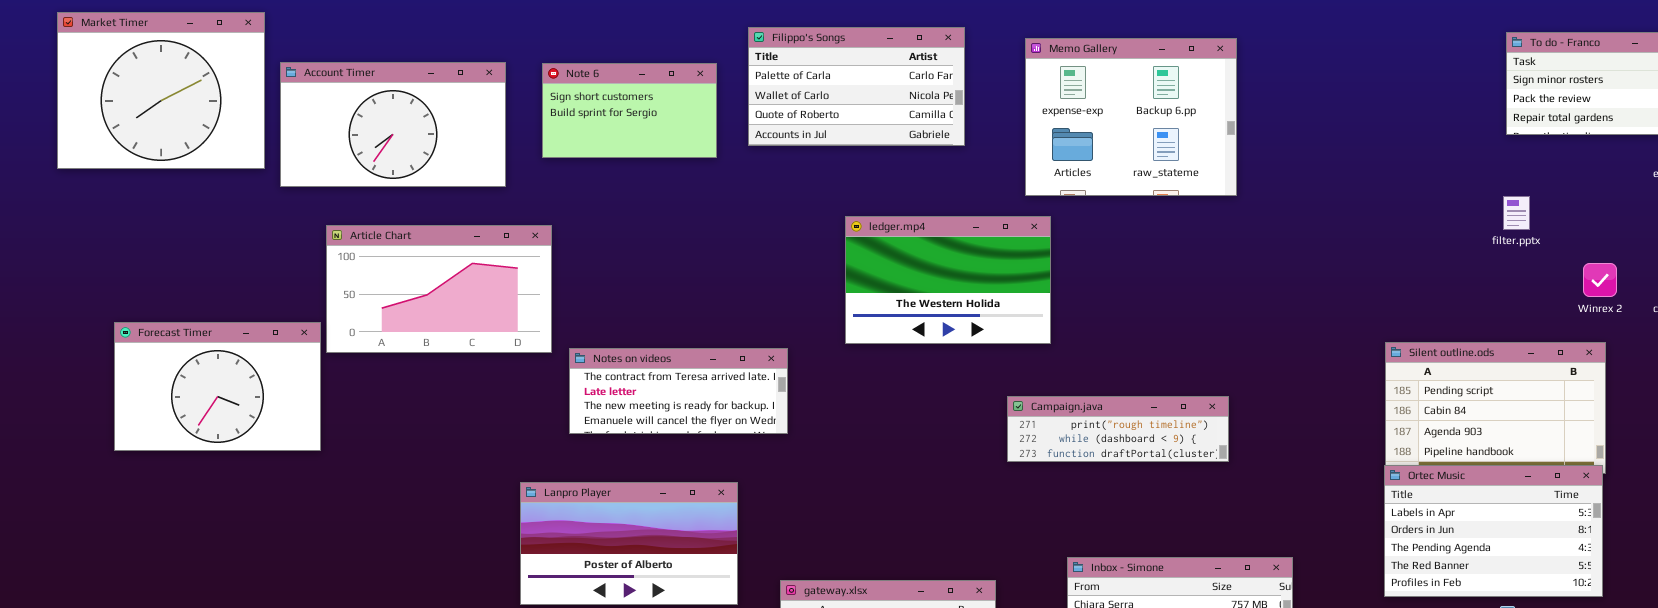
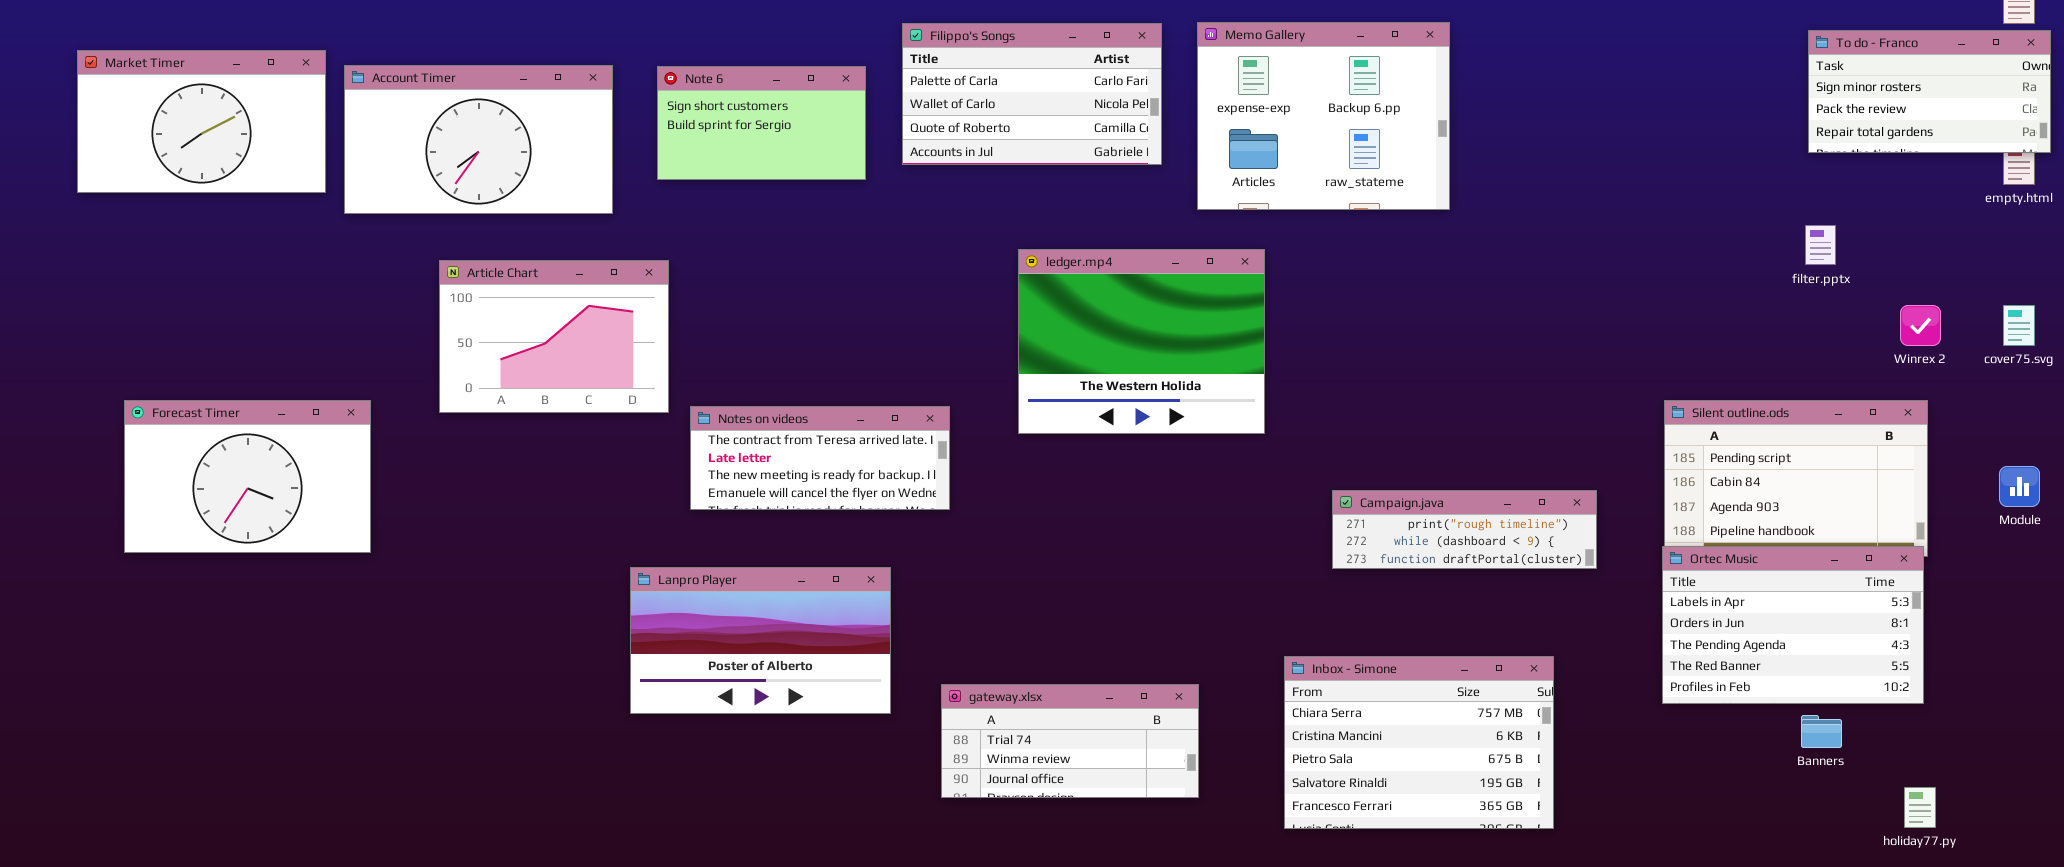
Market Timer: [57,12,265,169] -> [77,50,326,193], resized
Memo Gallery: [1025,38,1237,196] -> [1197,22,1450,210], moved
ledger.mp4: [845,216,1051,344] -> [1018,249,1265,434], resized
Article Chart: [326,225,552,353] -> [439,260,669,413], resized
Forecast Timer: [114,322,321,451] -> [124,400,371,553], moved
Campaign.java: [1007,396,1229,462] -> [1332,490,1597,569], moved

